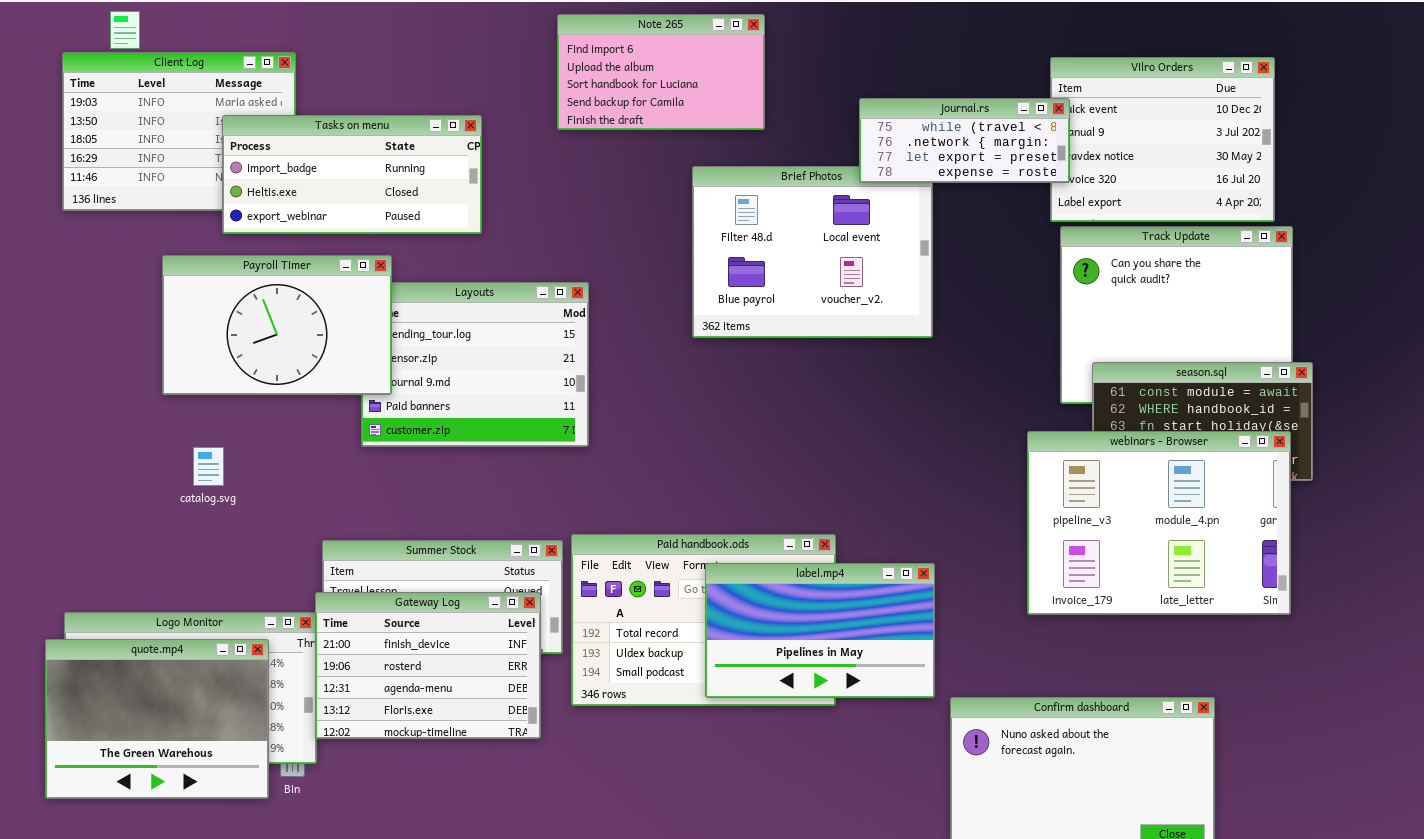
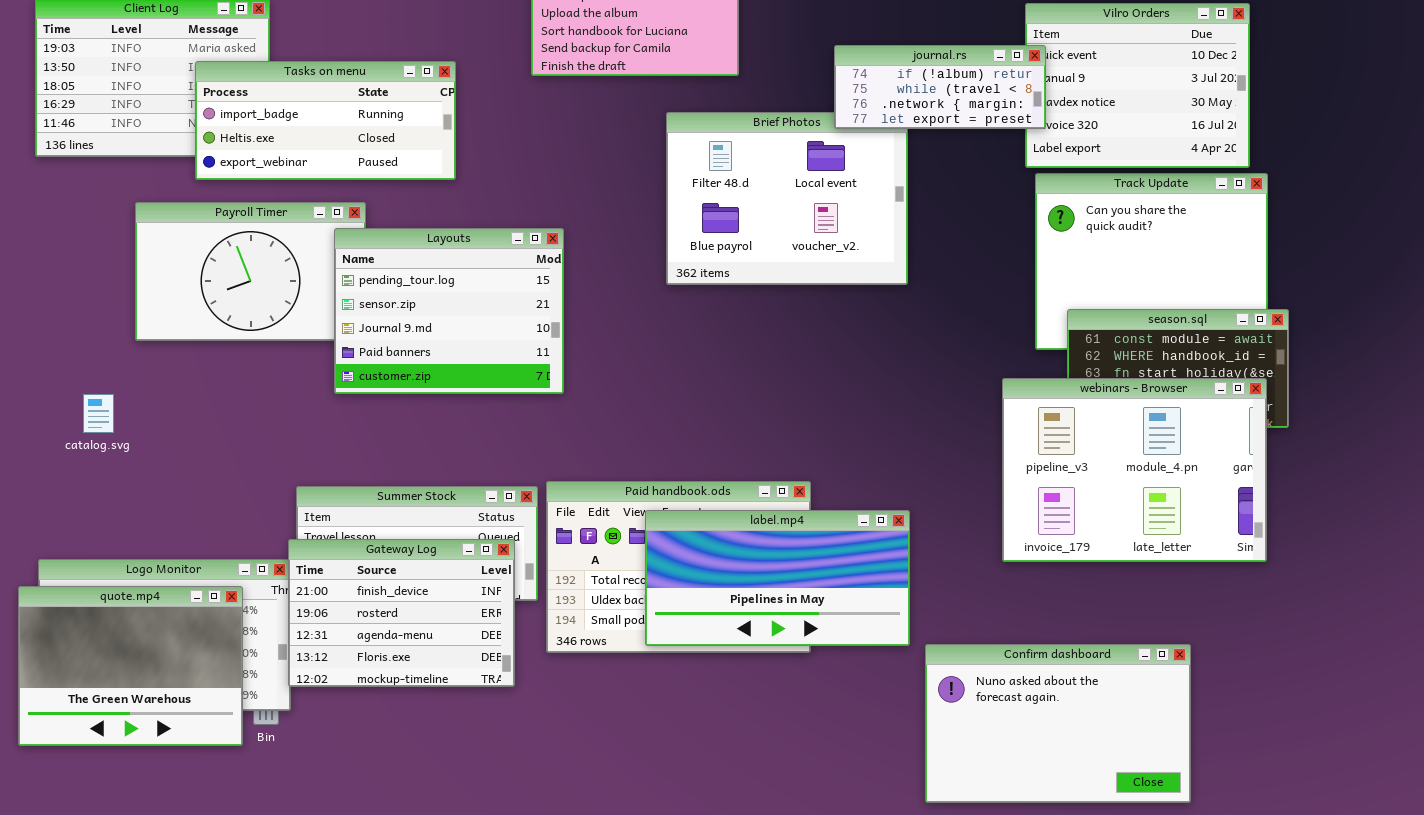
journal.rs: [859,98,1070,183] -> [834,45,1046,129], scrolled up 1 row
Layouts: [361,282,589,447] -> [334,228,564,394], raised
catalog.svg: [193,447,224,486] -> [83,394,114,433], moved
label.mp4: [705,563,935,698] -> [645,510,910,646], resized

